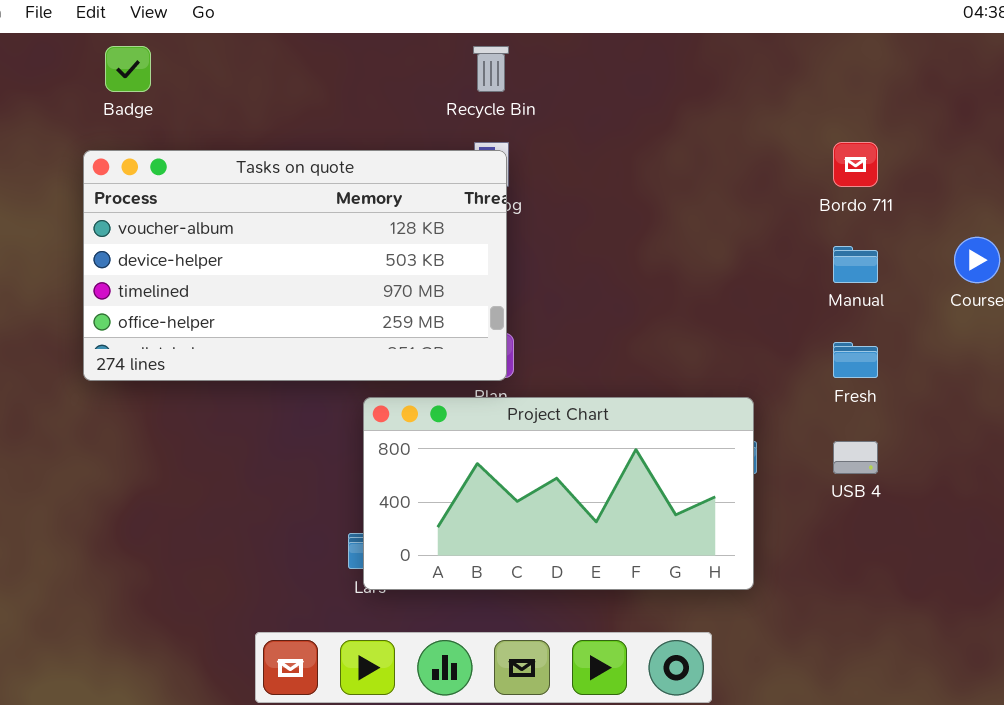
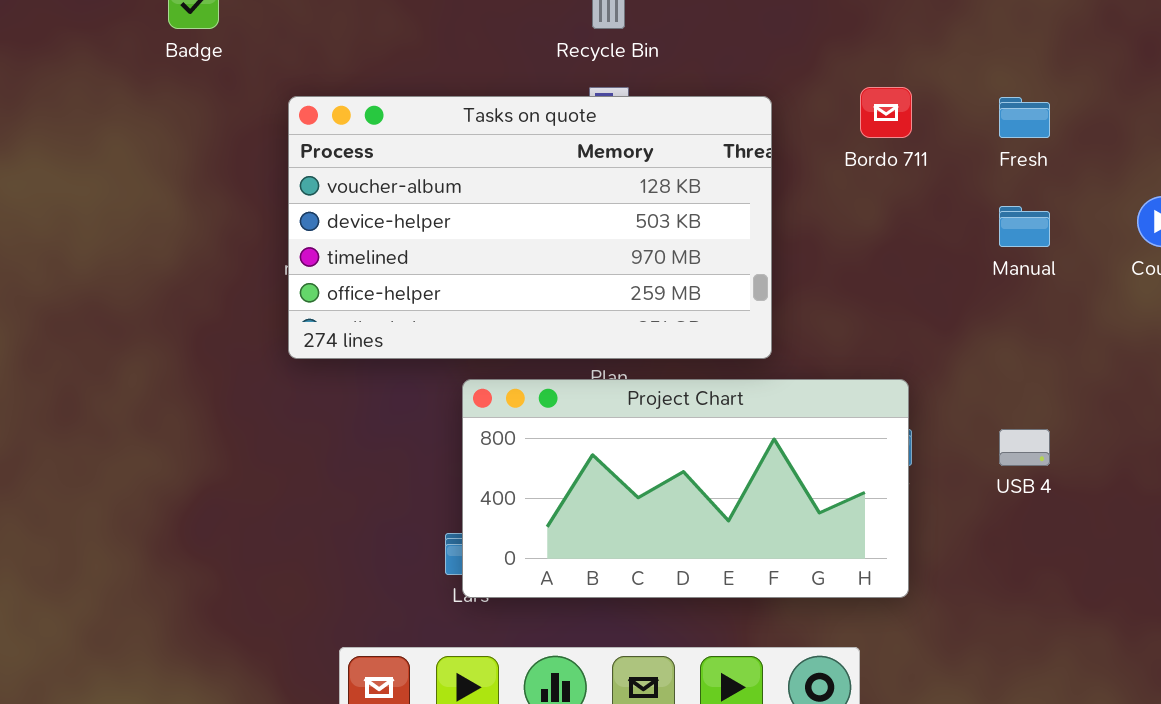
Bordo 711: [833,142,878,187] -> [860,87,912,138], moved
Tasks on quote: [83,150,507,381] -> [288,96,772,359], moved
Fresh: [833,342,878,378] -> [999,97,1050,138], moved

